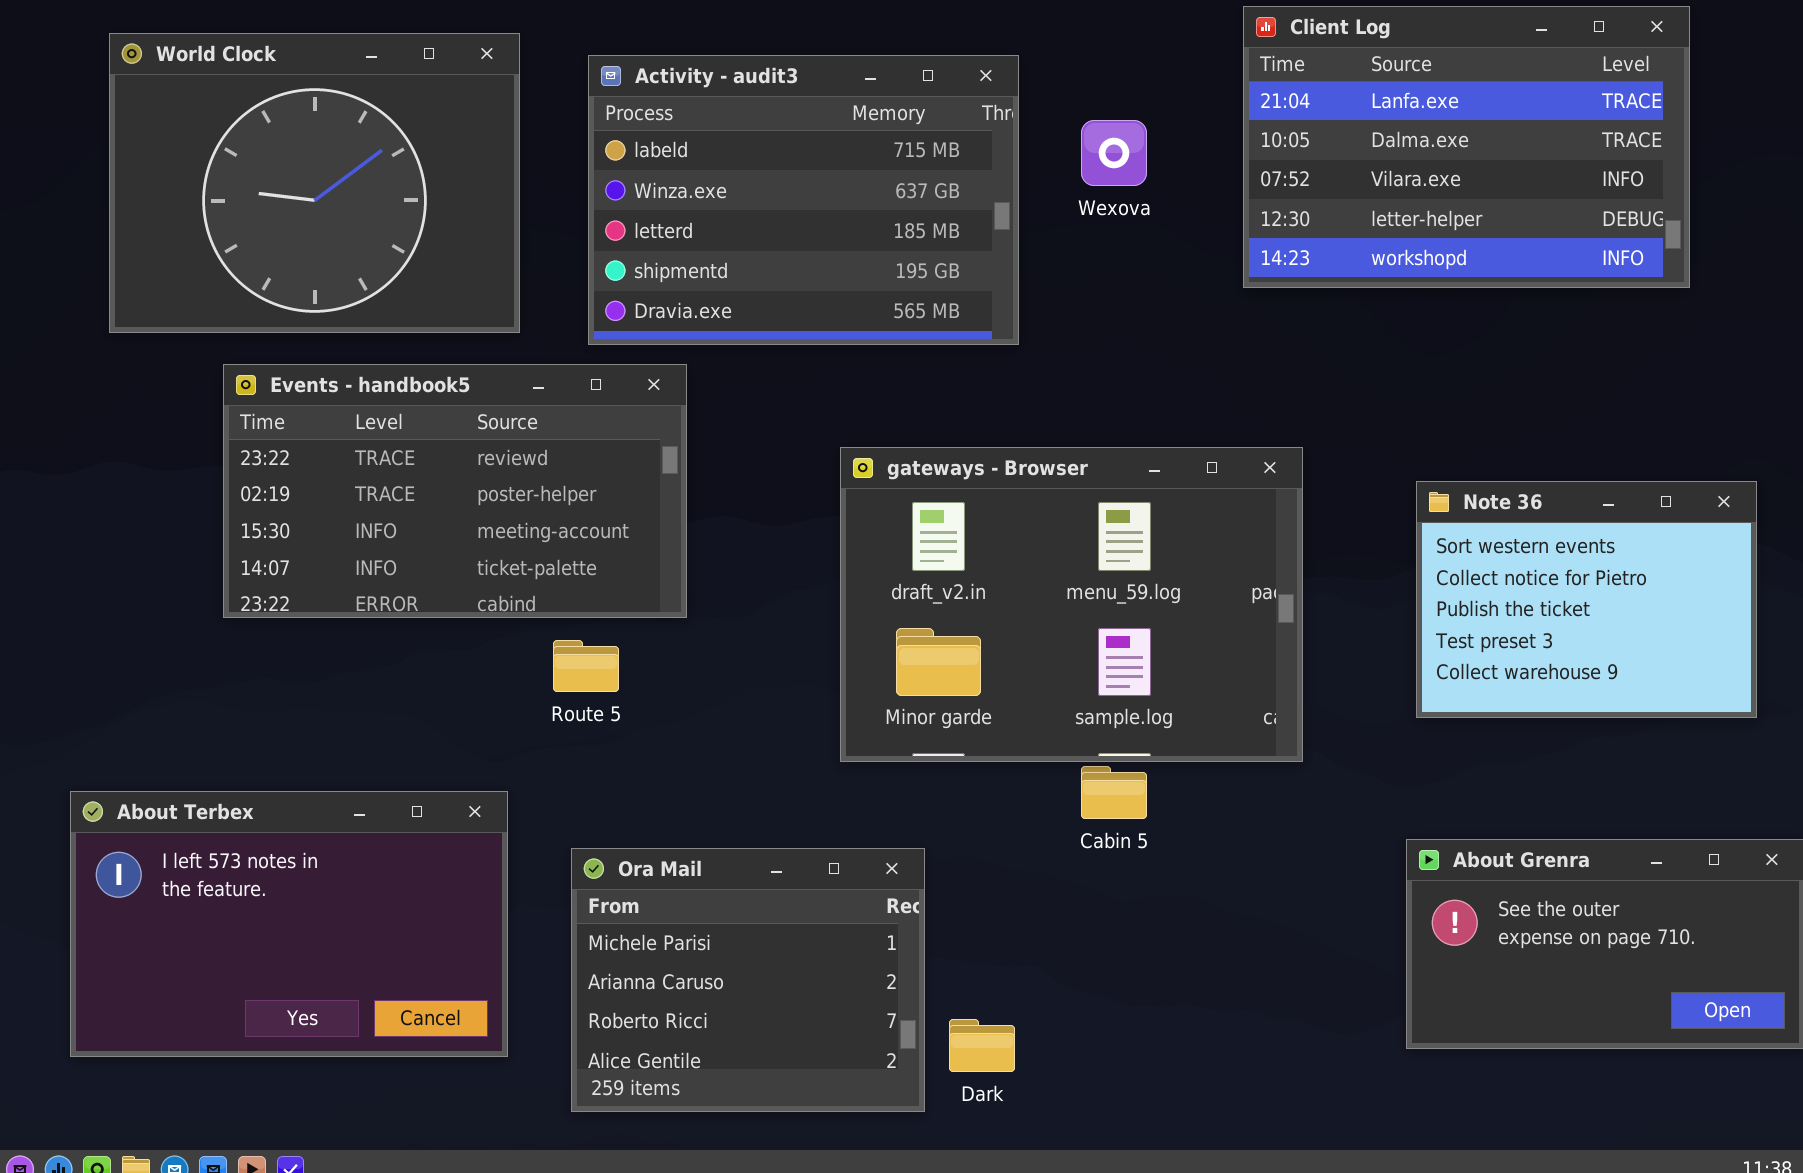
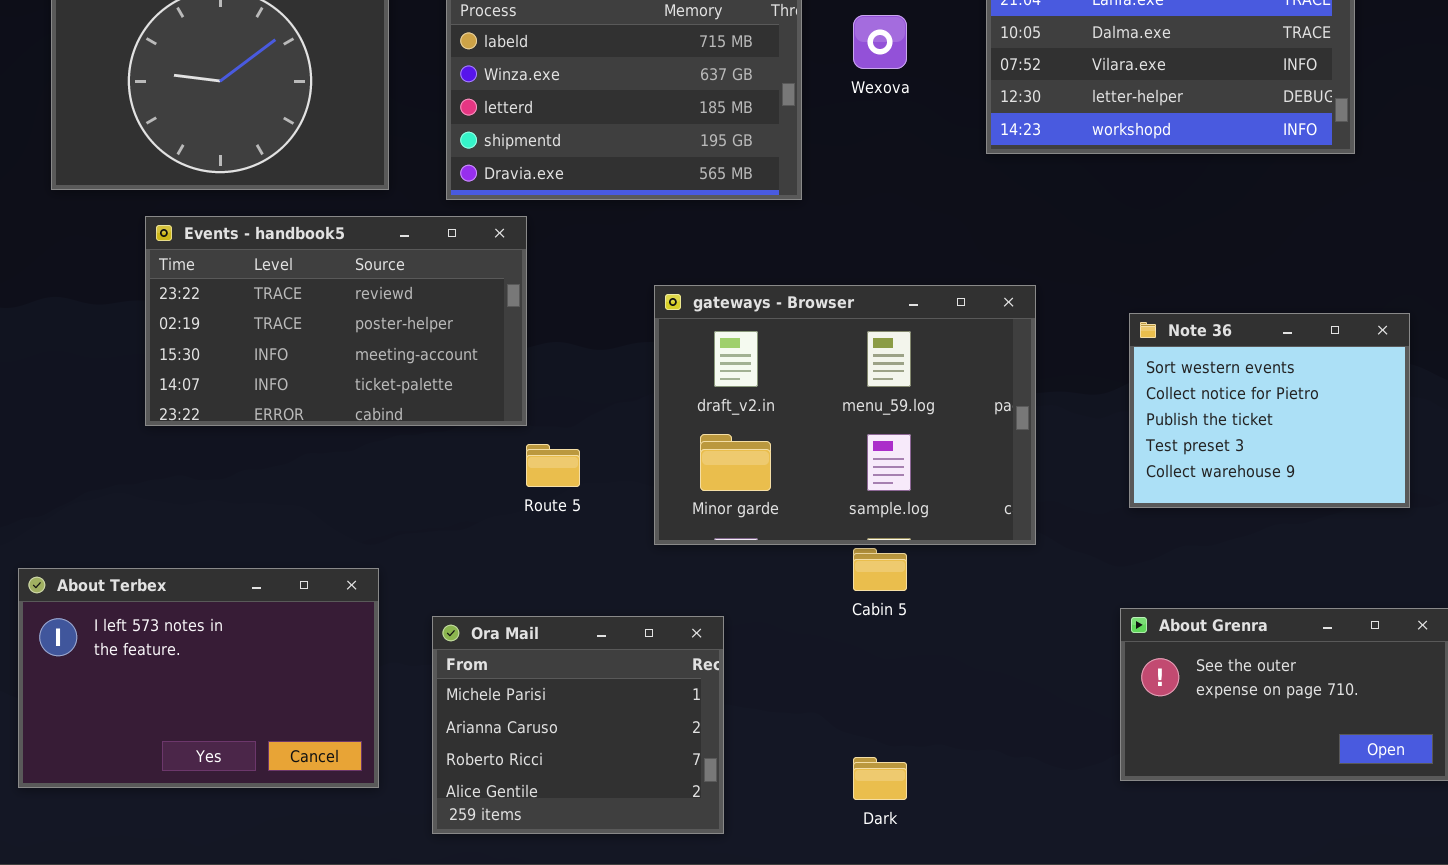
Route 5: [553,640,619,692] -> [526,444,580,487], moved
Dark: [949,1019,1015,1072] -> [853,757,907,800], moved

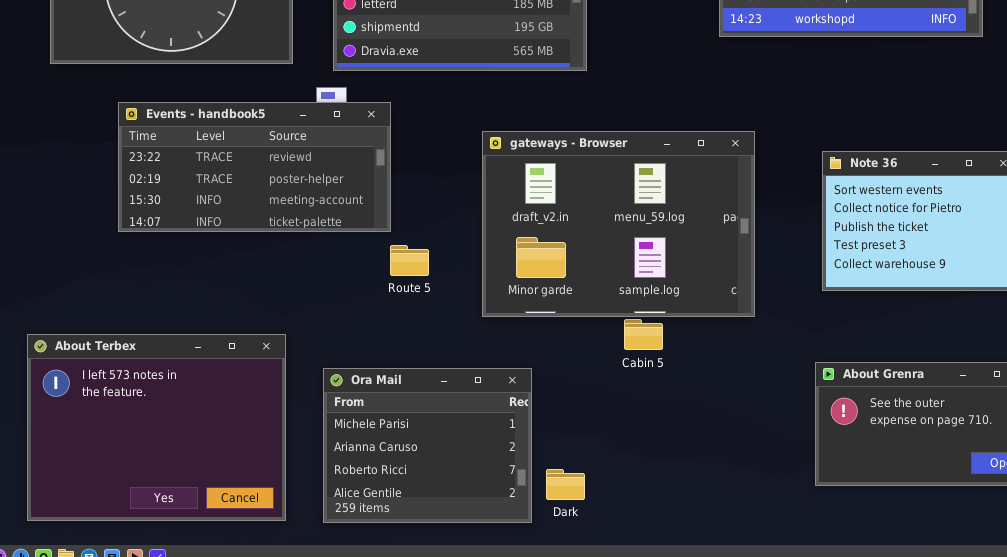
Events - handbook5: [145,216,527,426] -> [118,102,391,232], resized
About Terbex: [18,568,379,788] -> [27,334,286,521], resized
Dark: [853,757,907,800] -> [546,469,585,500], moved

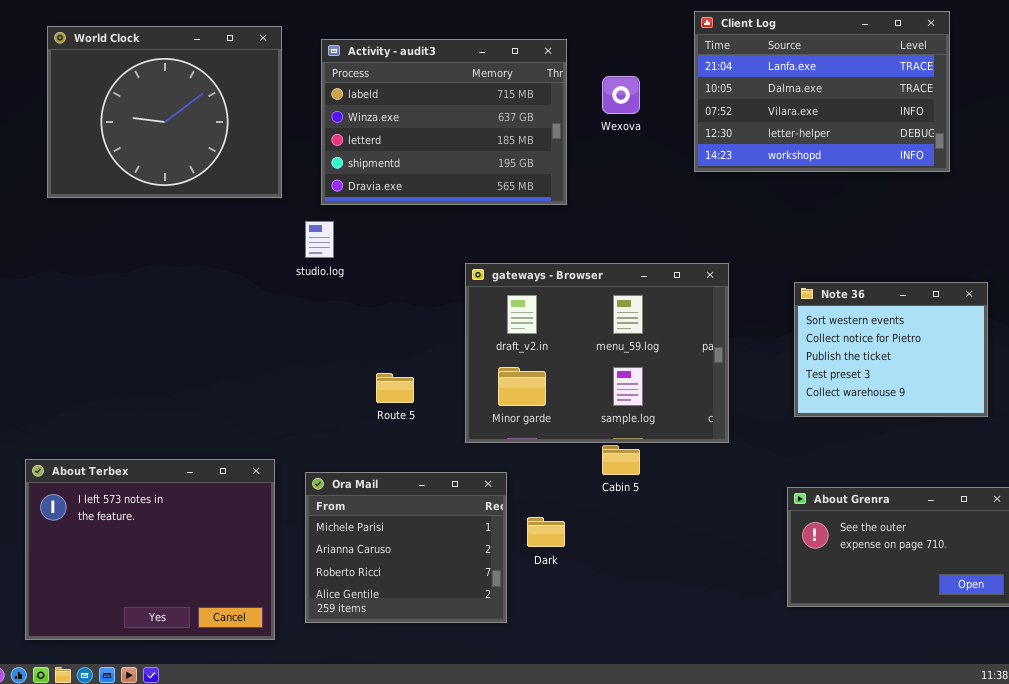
Events - handbook5: [118,102,391,232] -> none, closed
Ora Mail: [323,368,532,523] -> [305,472,507,623], moved
Dark: [546,469,585,500] -> [527,517,565,547], moved

